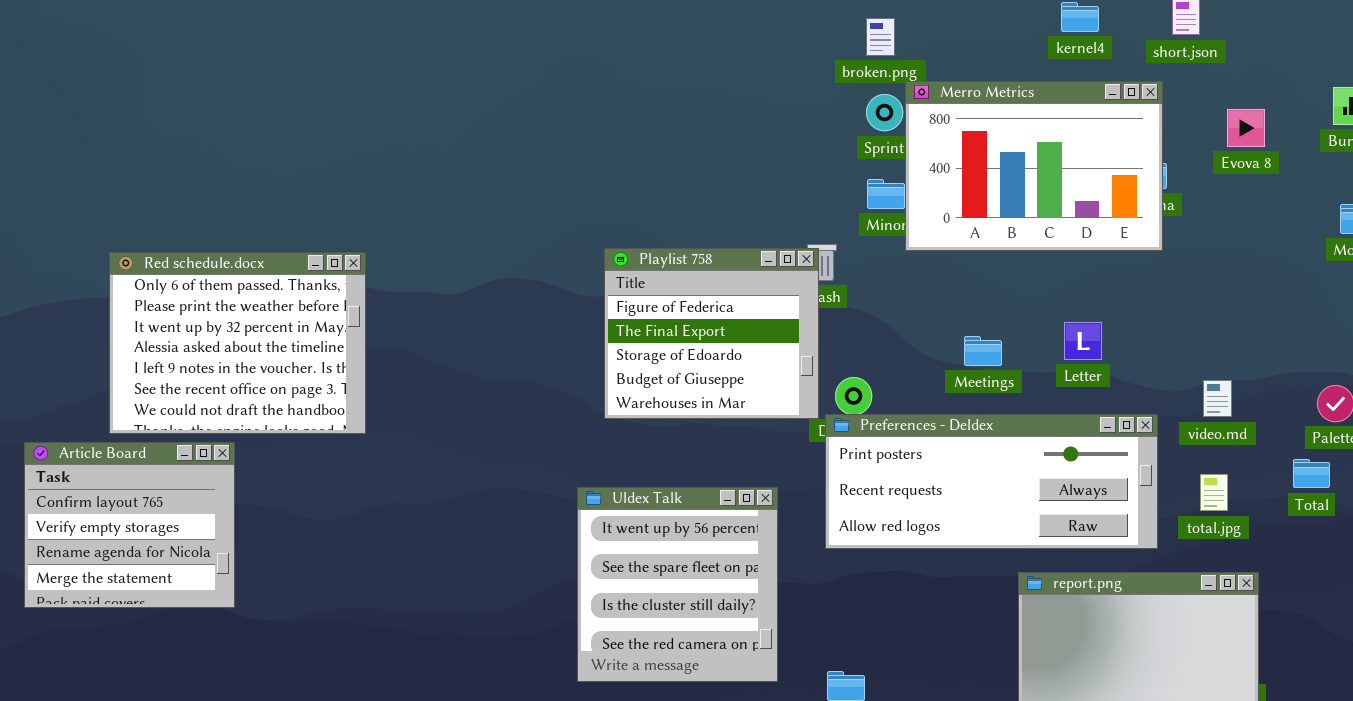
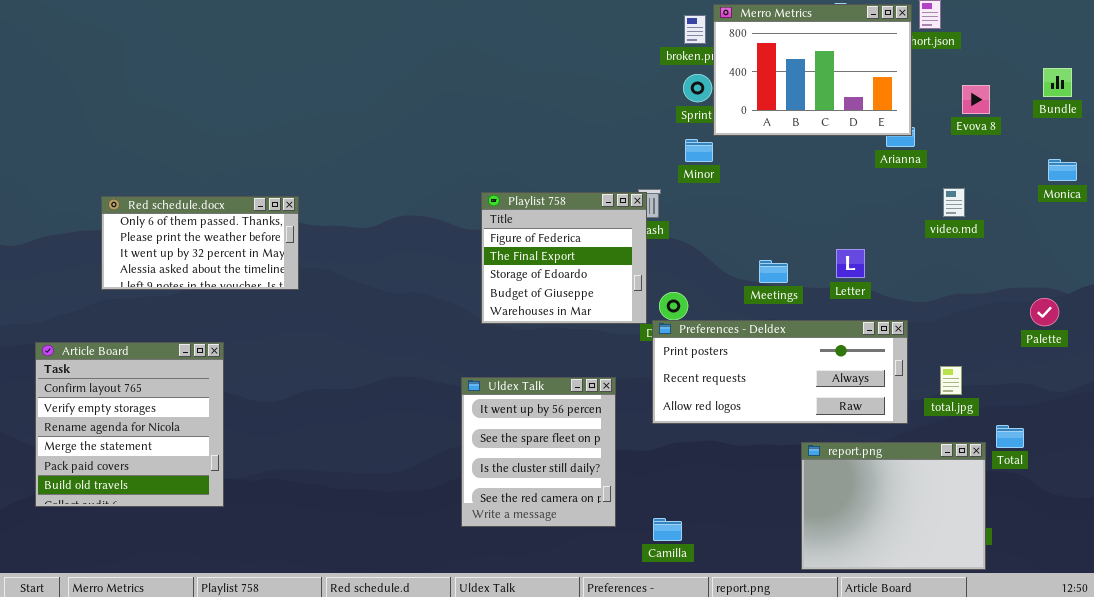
Merro Metrics: [905,81,1163,251] -> [713,4,912,136], moved
Red schedule.docx: [109,252,366,434] -> [101,196,299,290], resized
video.md: [1203,380,1232,417] -> [943,188,965,217], moved
Article Board: [24,442,235,608] -> [35,342,224,507], resized
Total: [1293,459,1330,488] -> [996,425,1024,448], moved

